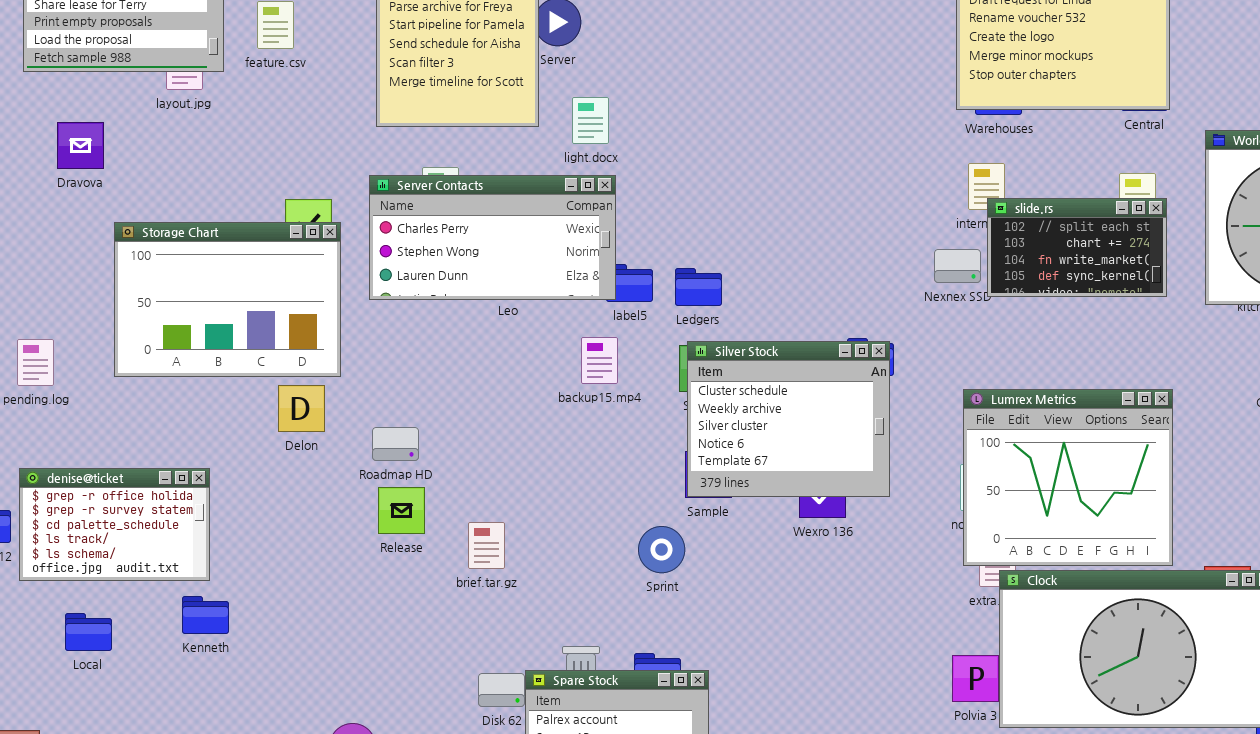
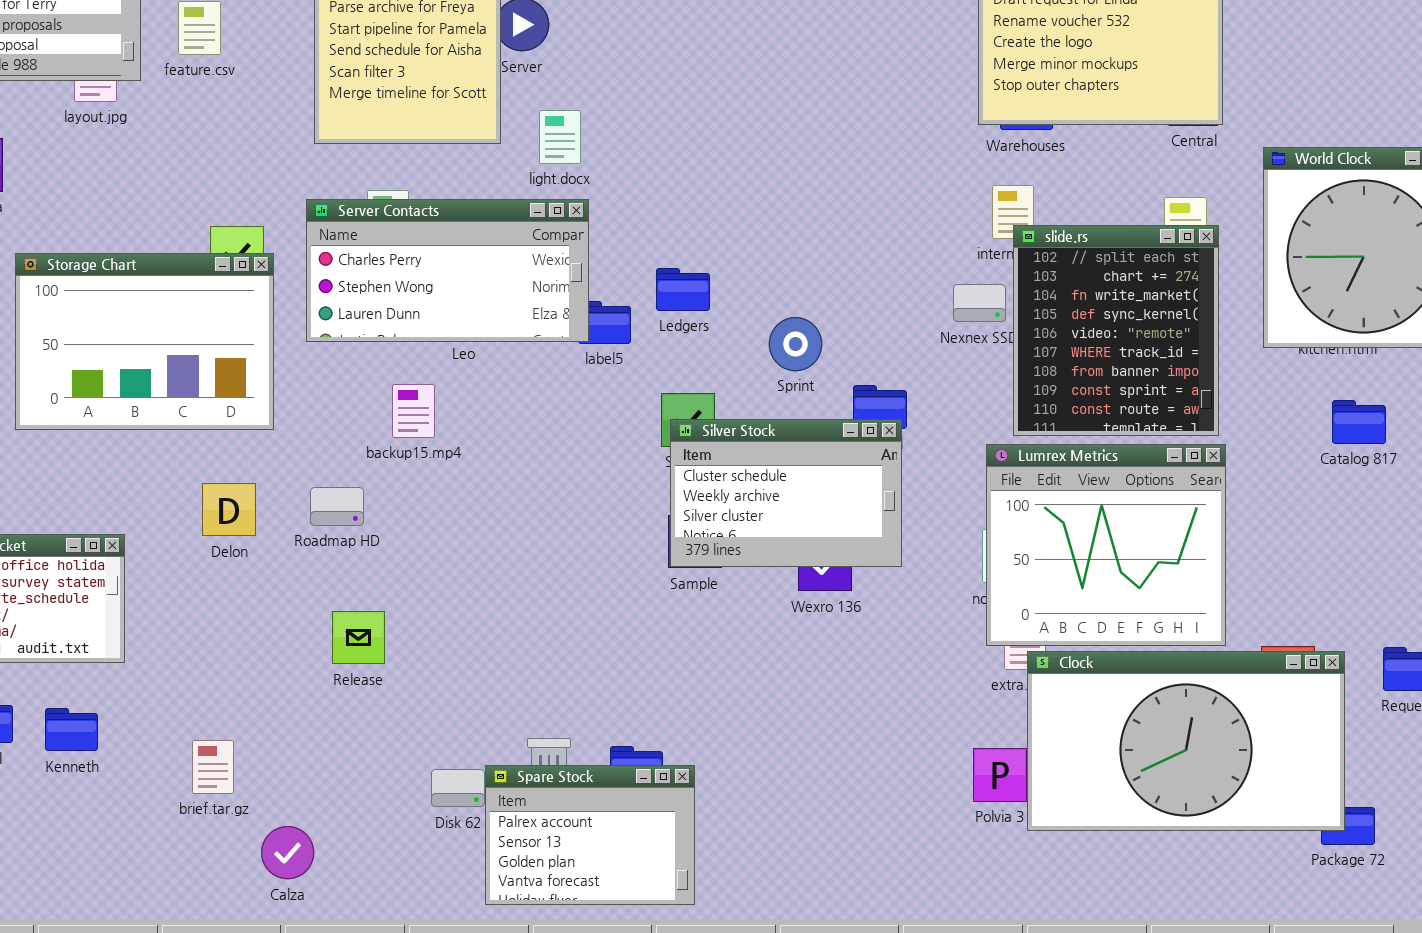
slide.rs: [987,198,1167,297] -> [1013,225,1219,436], resized
Ledgers: [675,268,722,306] -> [656,268,710,311], moved
backup15.mp4: [581,337,618,384] -> [392,384,435,438], moved
Silver Stock: [687,341,890,497] -> [670,419,902,567], resized
Delon: [278,385,325,432] -> [202,483,256,536], moved
Release: [378,487,425,534] -> [332,611,385,664], moved
brief.tar.gz: [468,522,505,569] -> [192,740,234,794], moved
Sprint: [638,526,685,573] -> [769,317,822,371], moved
Kenneth: [182,596,229,634] -> [45,708,98,751], moved

